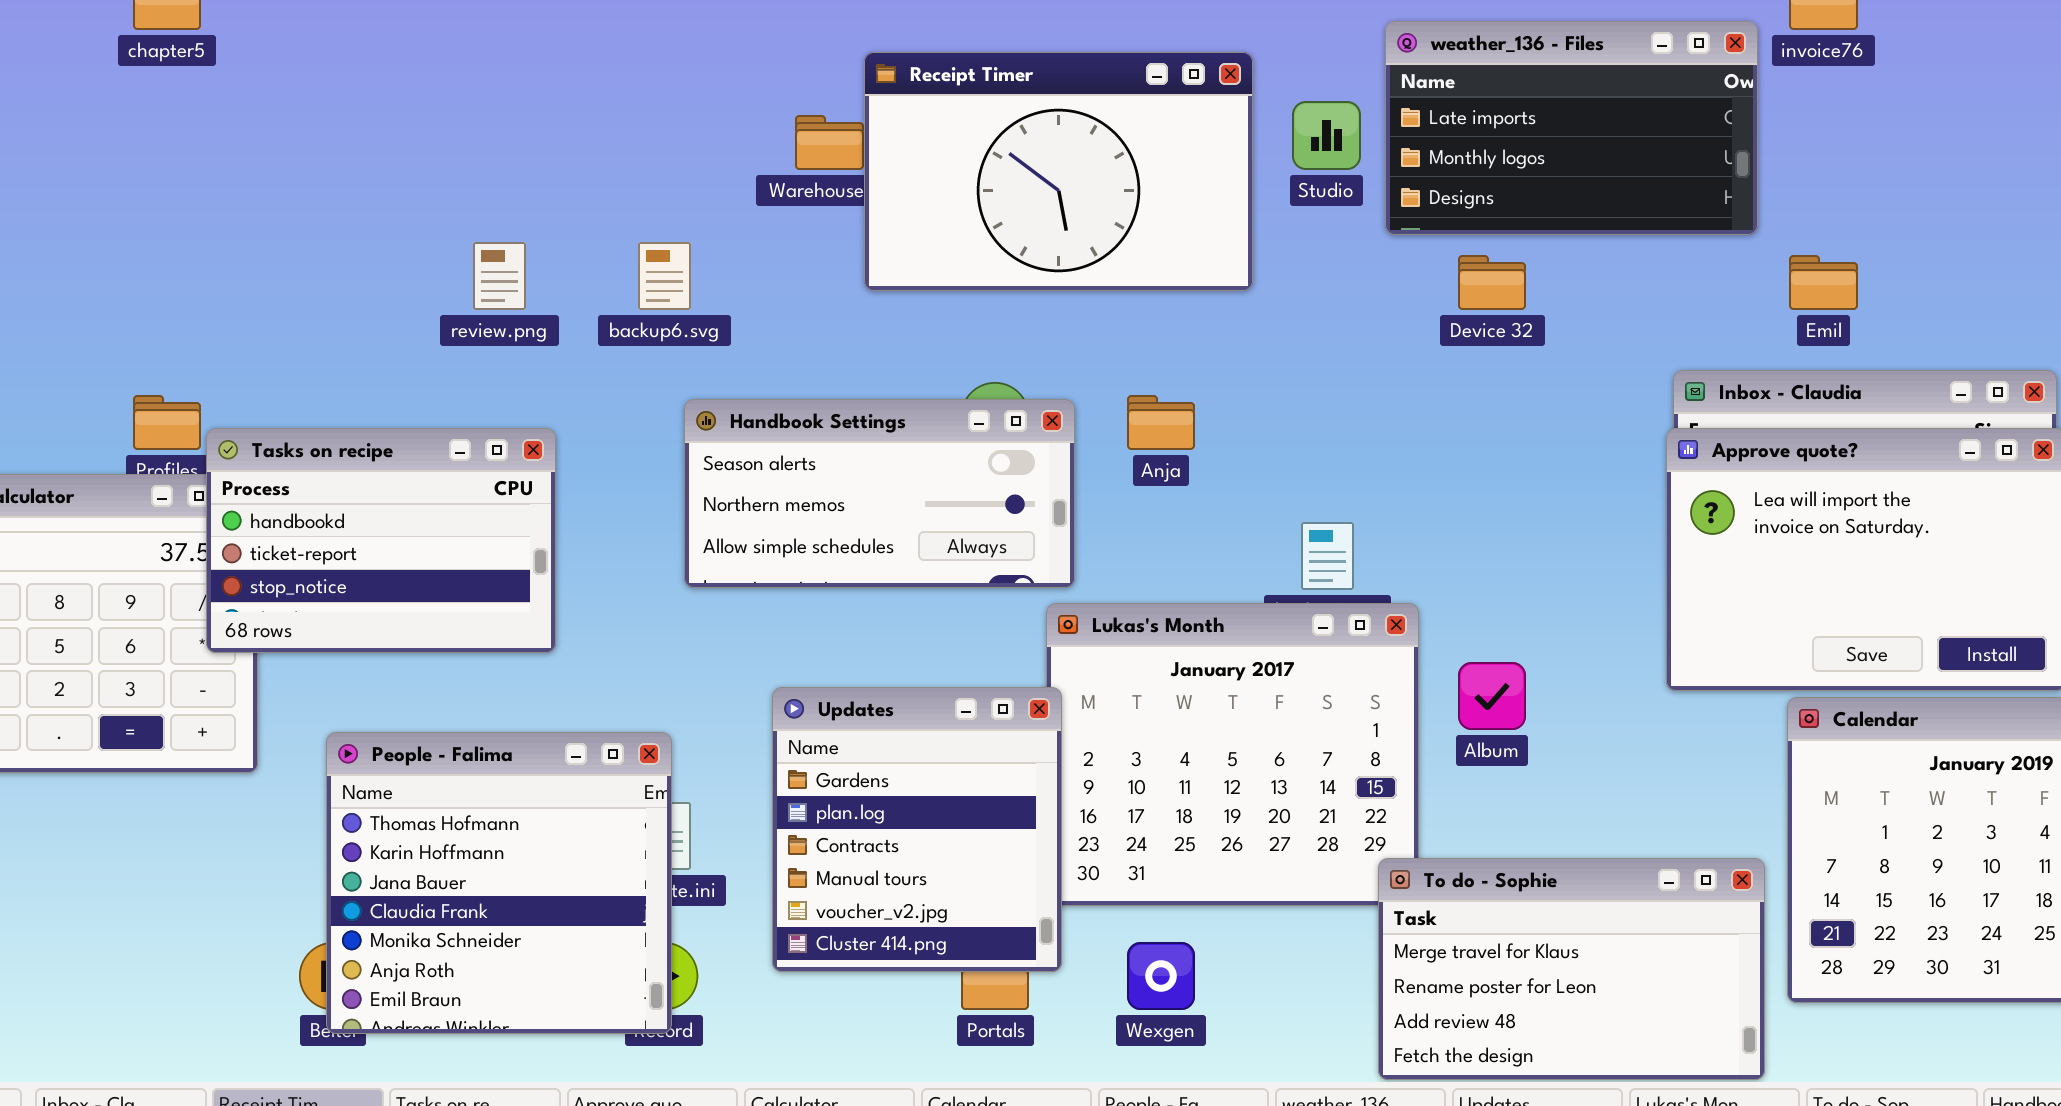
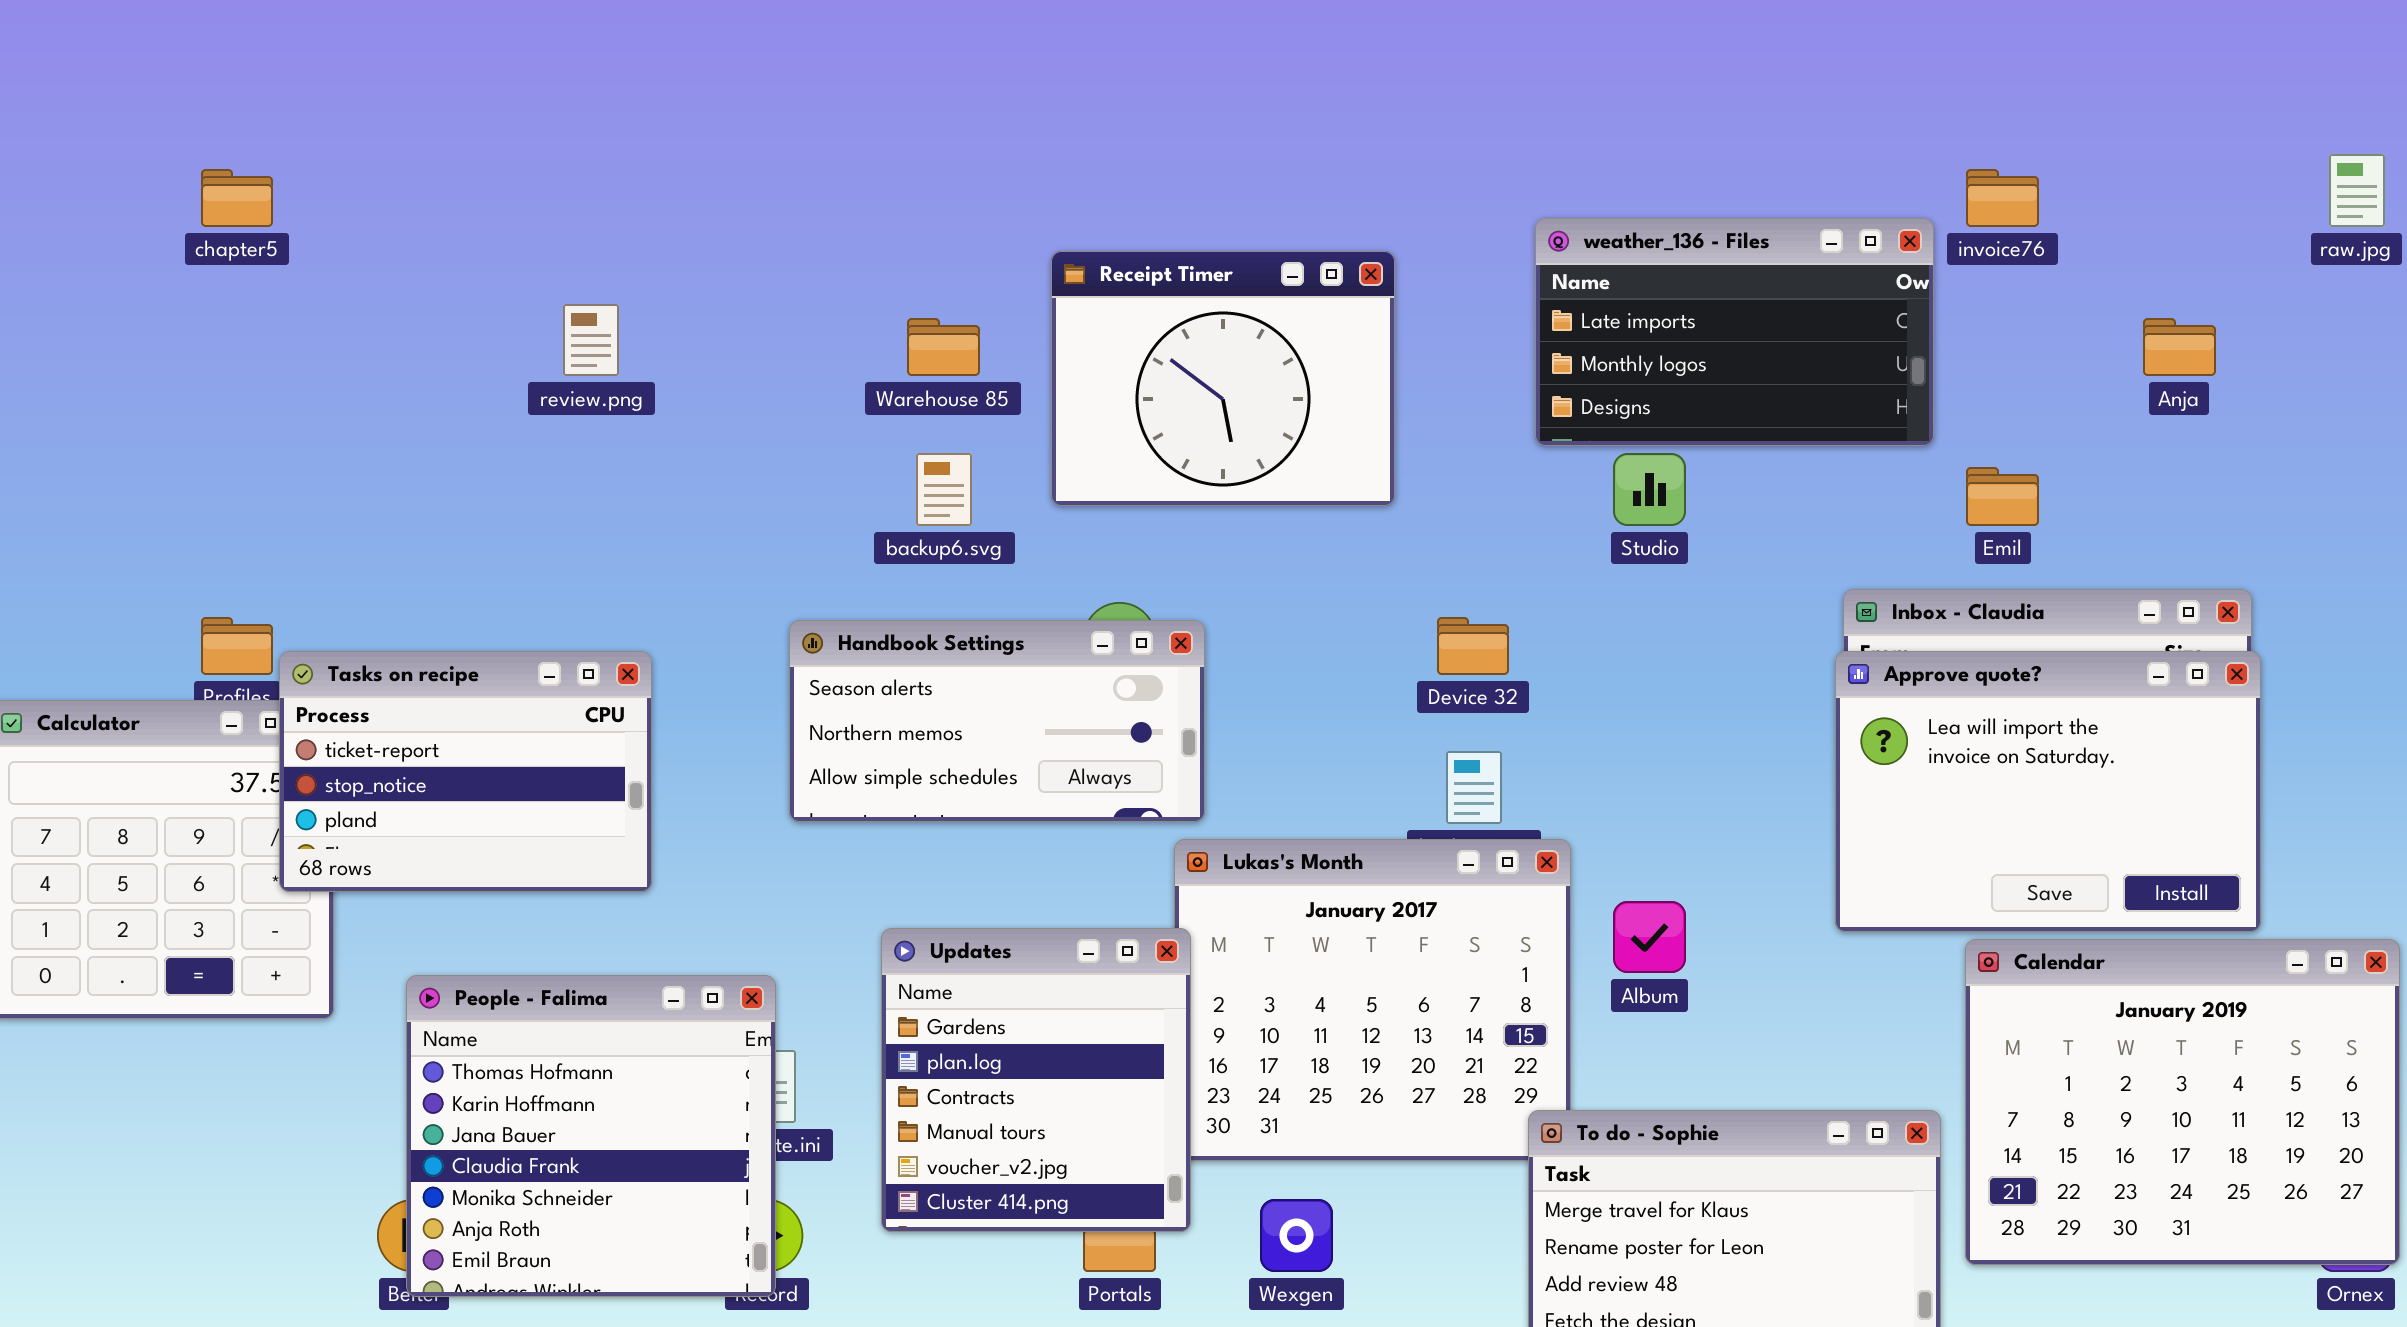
Receipt Timer: [864,52,1253,291] -> [1051,251,1395,506], resized
Studio: [1292,101,1361,170] -> [1613,453,1686,526], moved
review.png: [473,242,526,310] -> [563,304,619,376], moved
backup6.svg: [638,242,691,310] -> [916,453,972,526], moved
Device 32: [1458,255,1526,310] -> [1437,617,1509,675], moved
Anja: [1127,395,1195,450] -> [2143,318,2216,376], moved
Tasks on recipe: [206,428,556,653] -> [279,651,652,892], scrolled down 1 row

